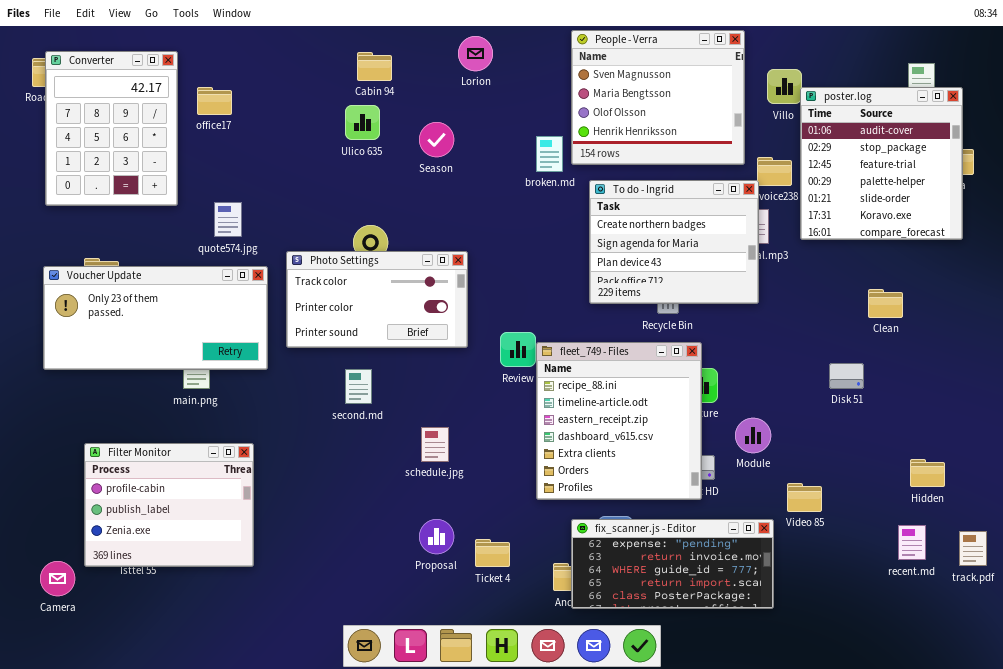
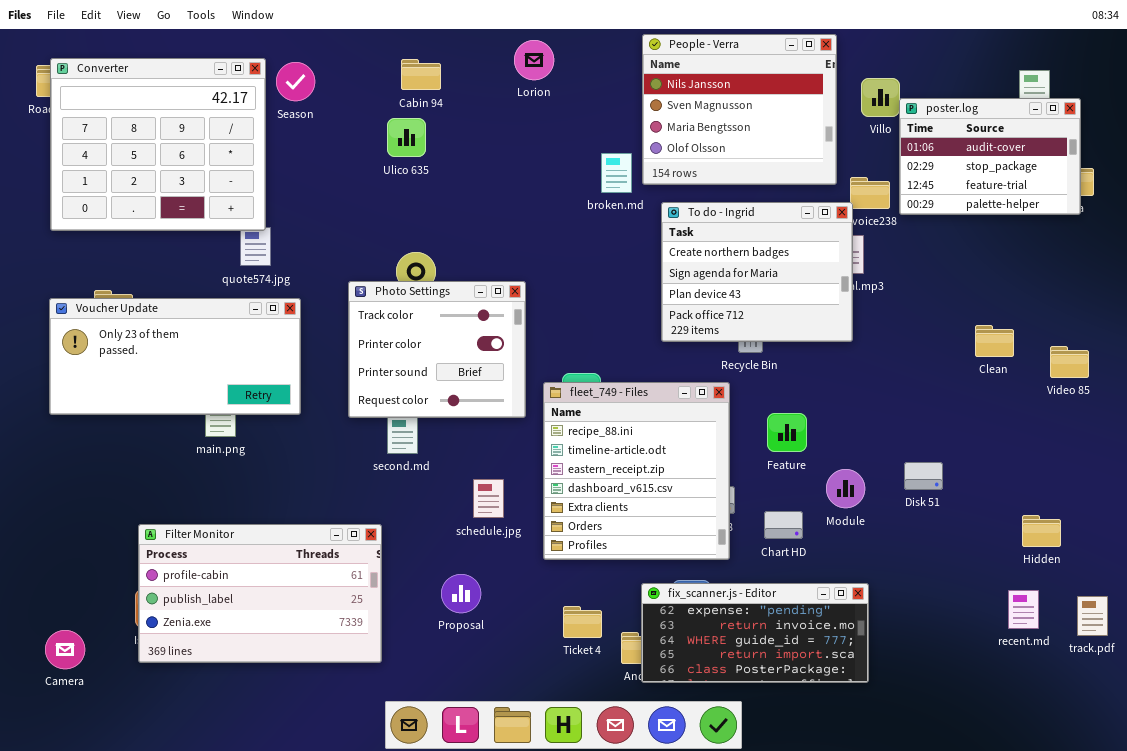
People - Verra: [571,30,745,165] -> [642,34,837,185], scrolled up 1 row
Converter: [45,51,178,206] -> [50,58,266,231], resized
poster.log: [800,87,963,240] -> [899,98,1081,215], resized
Season: [419,122,454,157] -> [276,62,315,101], moved
Photo Settings: [286,251,468,348] -> [348,281,526,418], resized
fleet_749 - Files: [536,342,702,500] -> [543,382,730,560], moved
Disk 51: [829,363,864,389] -> [904,462,943,490], moved
Filter Monitor: [84,443,254,567] -> [138,524,382,663], moved, resized
Video 85: [787,483,822,512] -> [1050,346,1089,378], moved
Proposal: [419,519,454,554] -> [441,574,481,613], moved
Ticket 4: [475,539,510,567] -> [563,606,602,638], moved

